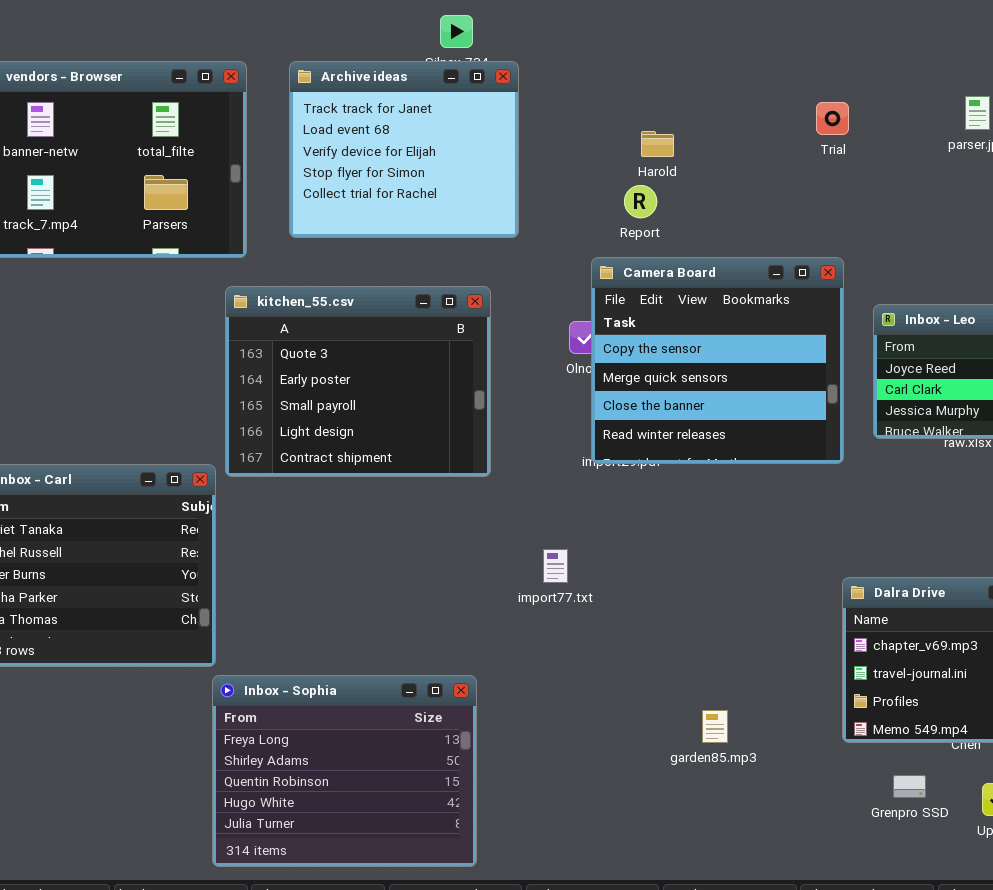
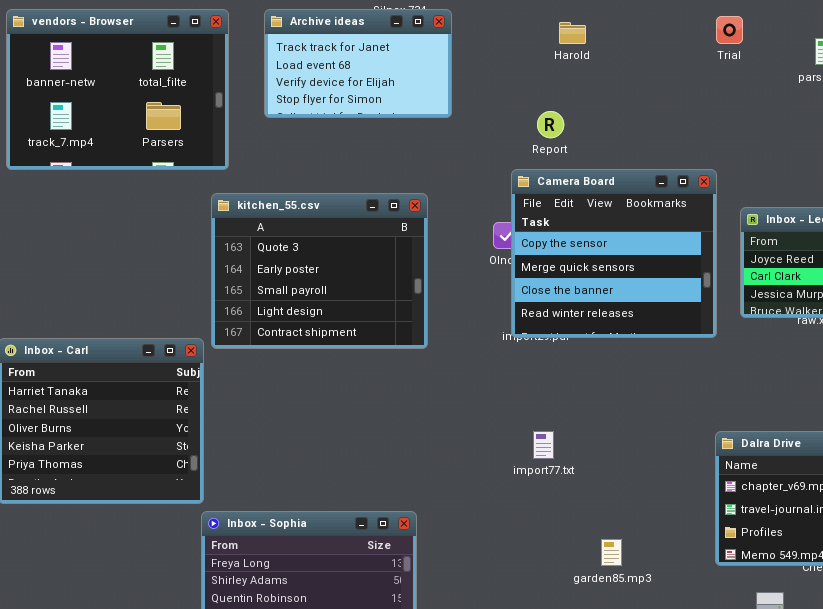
Archive ideas: [289,61,519,238] -> [264,9,452,118], resized
Trial: [816,102,849,135] -> [716,16,743,44], moved
Harold: [641,131,674,157] -> [559,22,586,44], moved
import77.txt: [543,549,568,583] -> [533,431,554,459], moved

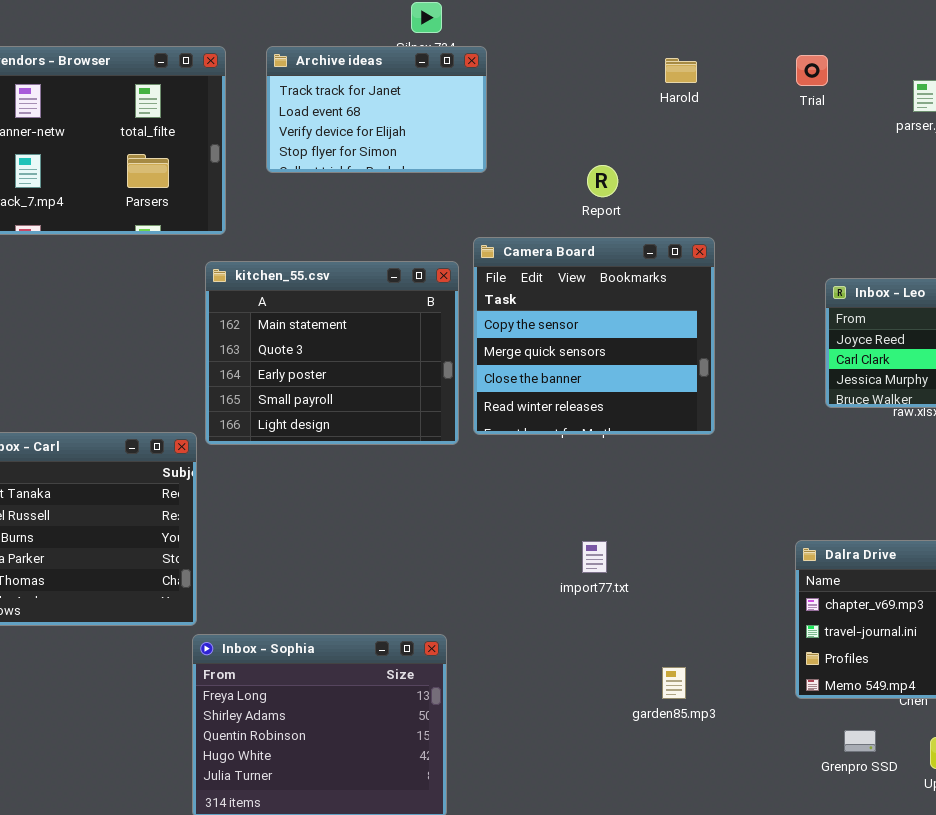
Harold: [559,22,586,44] -> [665,58,697,83], moved
Camera Board: [511,169,717,338] -> [473,237,715,435], moved
kitchen_55.csv: [211,193,428,349] -> [205,261,459,445], scrolled up 1 row

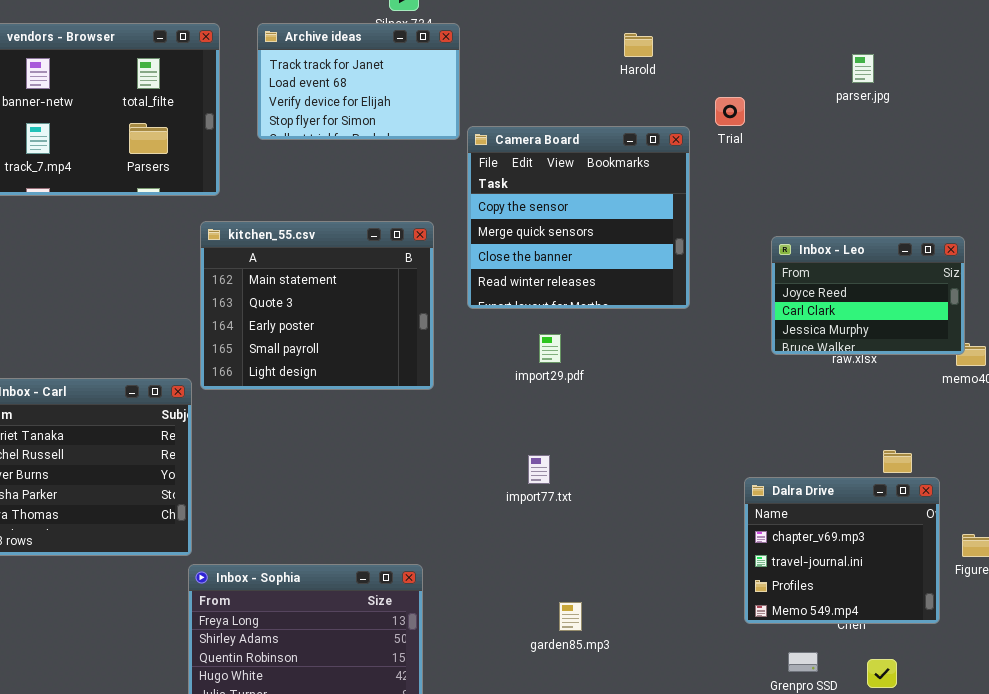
Trial: [796,55,828,86] -> [715,97,745,126], moved
Camera Board: [473,237,715,435] -> [467,126,690,309], moved
import77.txt: [582,541,607,573] -> [528,455,550,484], moved
garden85.mp3: [662,667,686,699] -> [559,602,582,631], moved

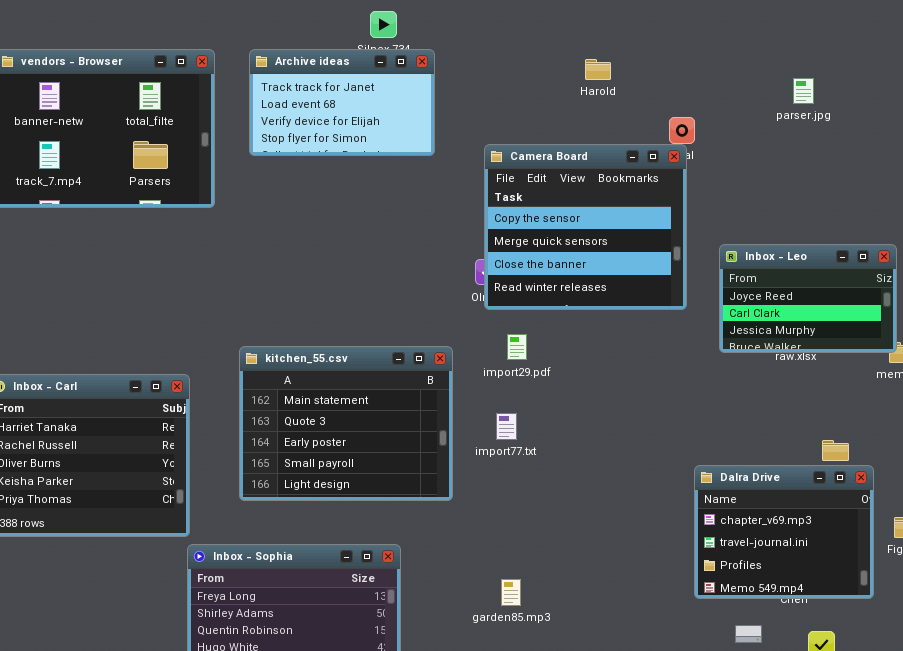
Camera Board: [467,126,690,309] -> [484,144,687,310], moved
kitchen_55.csv: [200,221,434,390] -> [239,346,453,501], moved
import77.txt: [528,455,550,484] -> [496,413,517,440], moved
garden85.mp3: [559,602,582,631] -> [501,579,521,606], moved

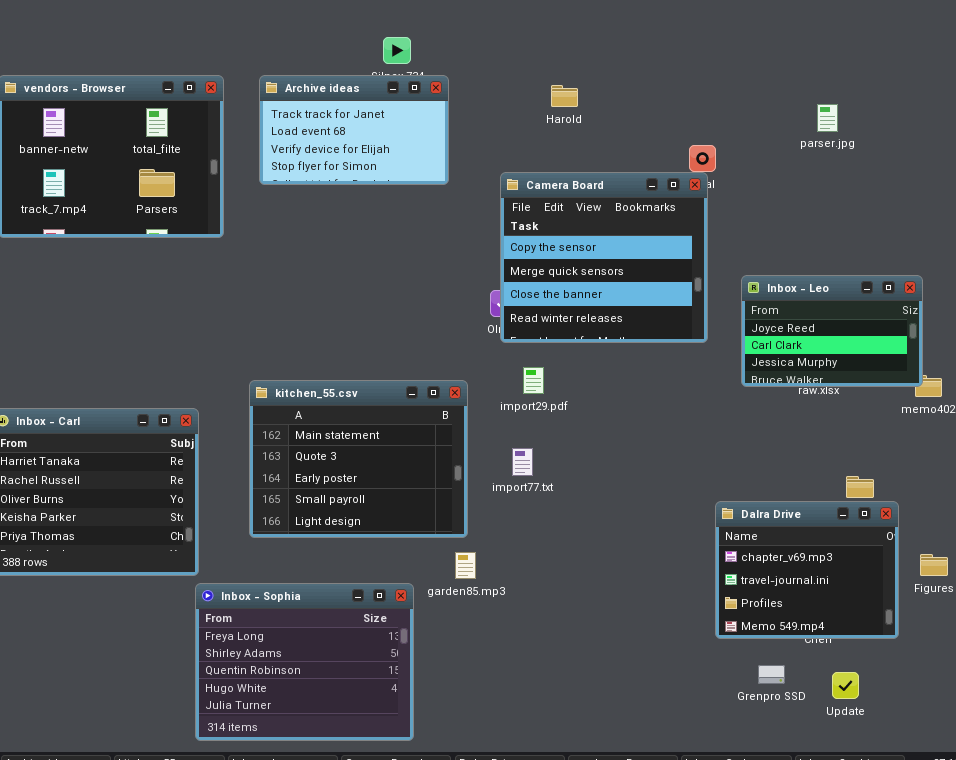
Harold: [585,59,611,80] -> [551,85,578,107], moved
garden85.mp3: [501,579,521,606] -> [455,552,476,579], moved

